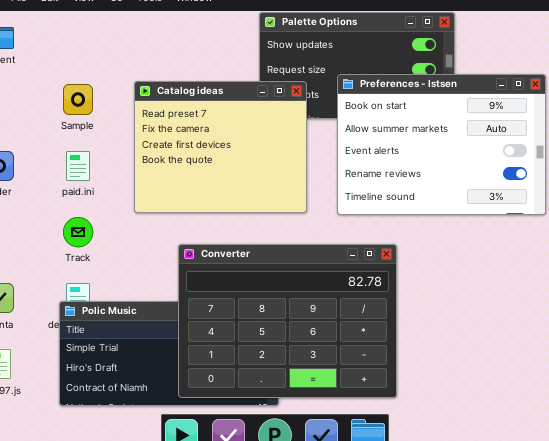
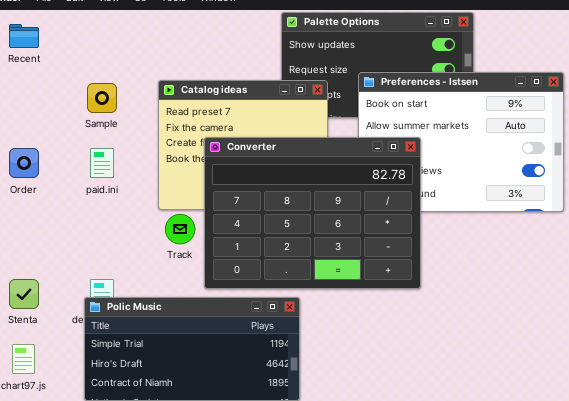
Track: [63,217,93,247] -> [165,214,195,244], moved
Converter: [178,244,397,398] -> [204,137,421,289], moved

